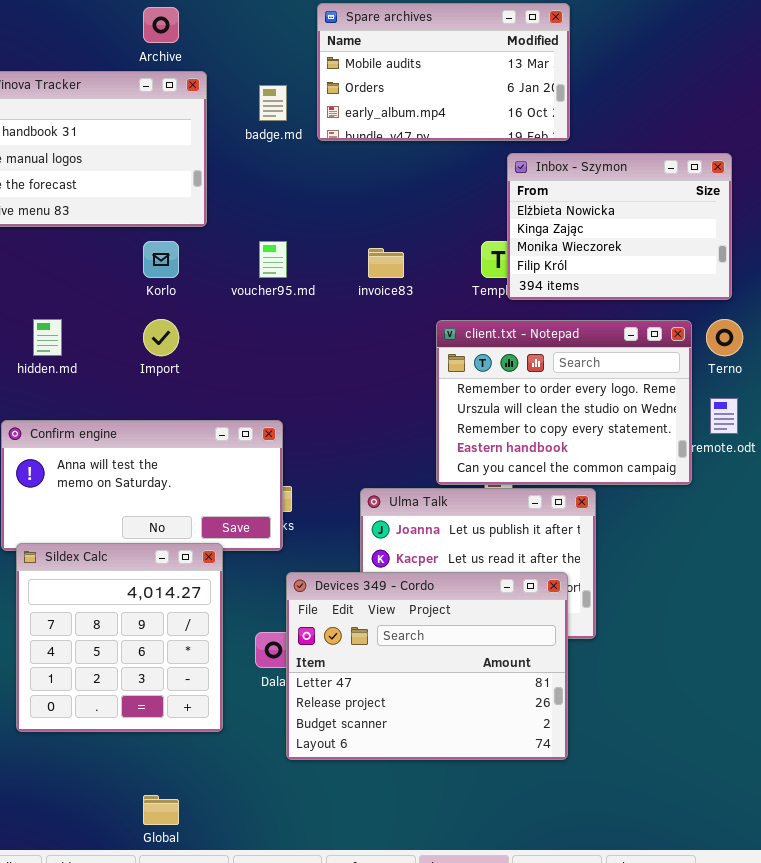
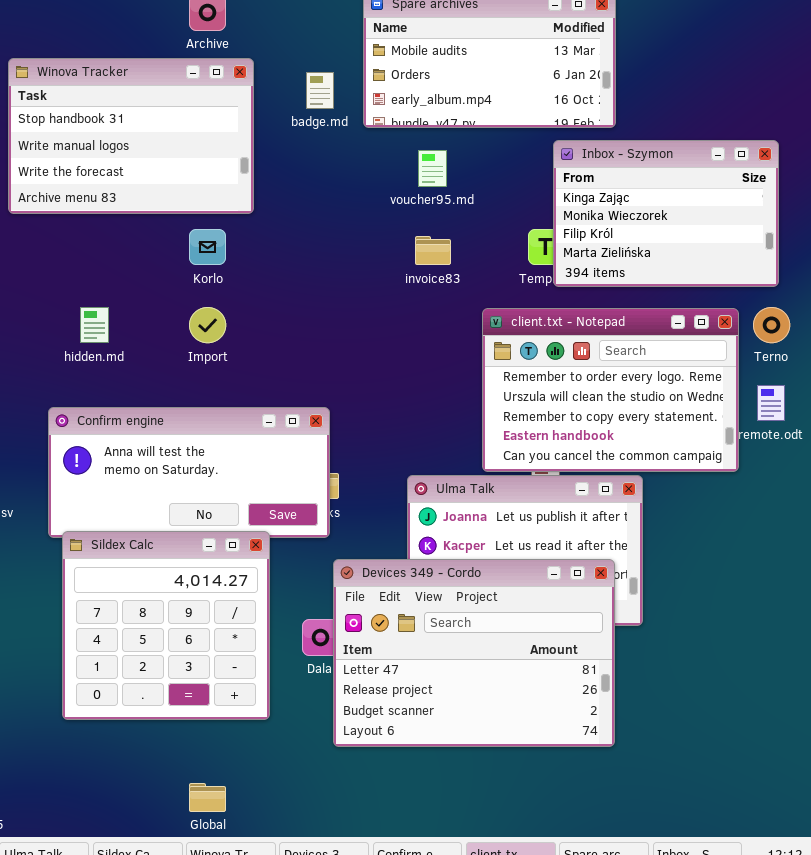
Inbox - Szymon: [507,153,732,300] -> [553,140,779,287], scrolled down 1 row
voucher95.md: [259,241,287,278] -> [418,150,447,187], moved

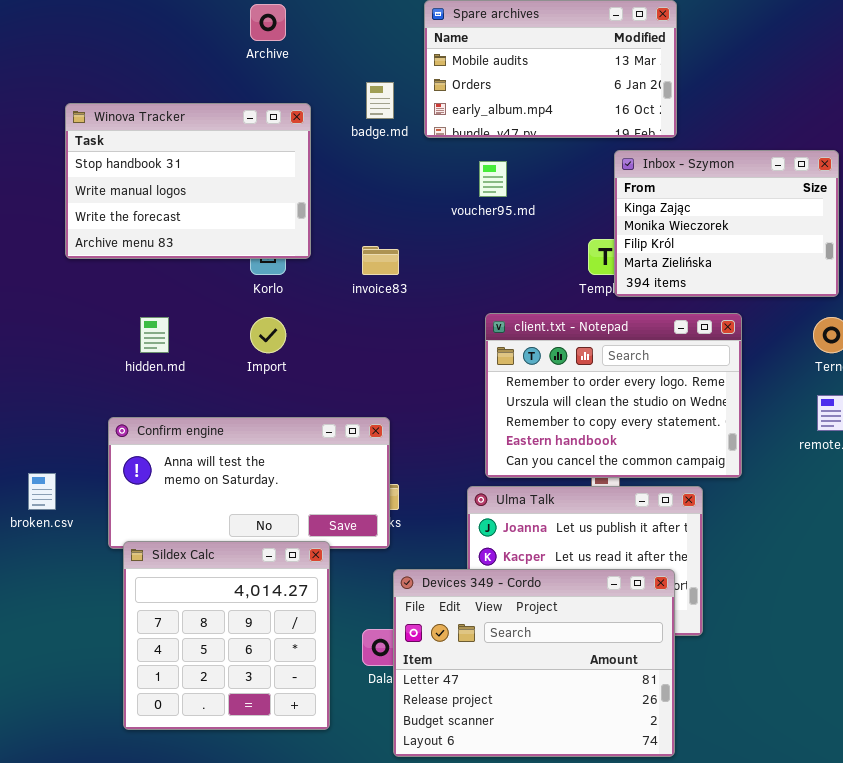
Winova Tracker: [8,58,254,214] -> [65,103,311,259], moved
invoice83: [415,236,451,265] -> [362,246,399,275], moved
client.txt - Notepad: [482,308,739,472] -> [485,313,742,478], moved

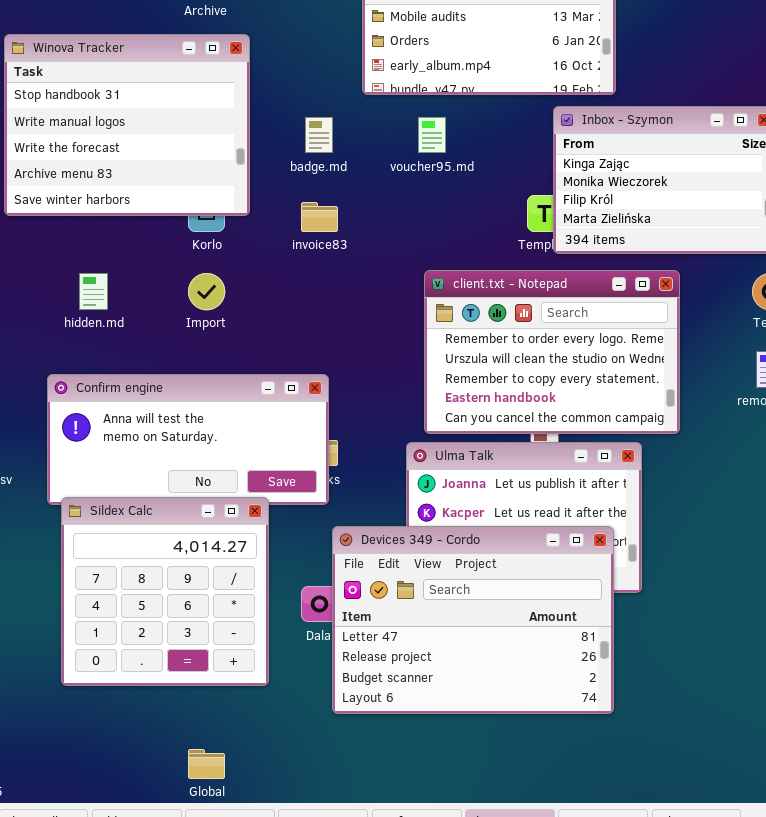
badge.md: [366,82,394,119] -> [305,117,333,153], moved
Winova Tracker: [65,103,311,259] -> [4,34,250,216], resized

